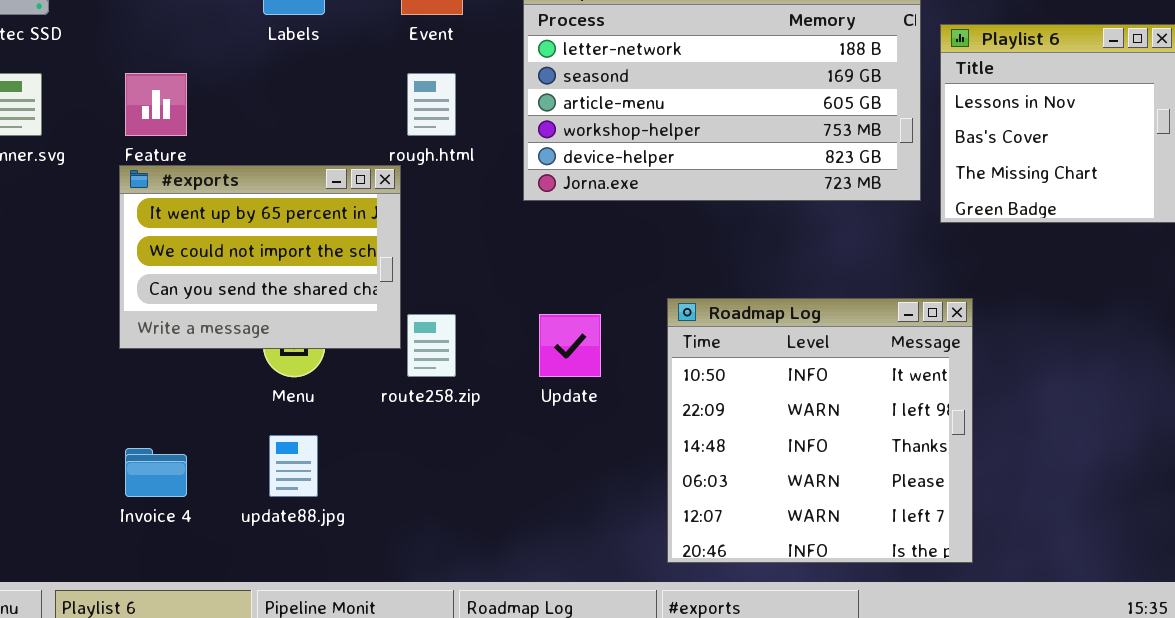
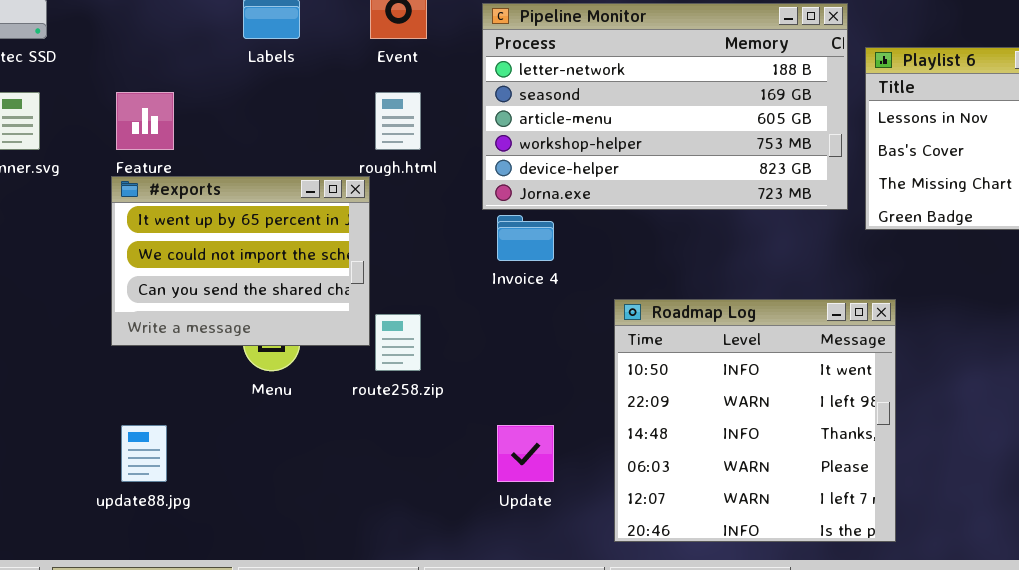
Update: [539,314,601,377] -> [497,425,554,482], moved
update88.jpg: [269,435,318,497] -> [121,425,167,482], moved
Invoice 4: [125,448,187,497] -> [497,215,554,261], moved

